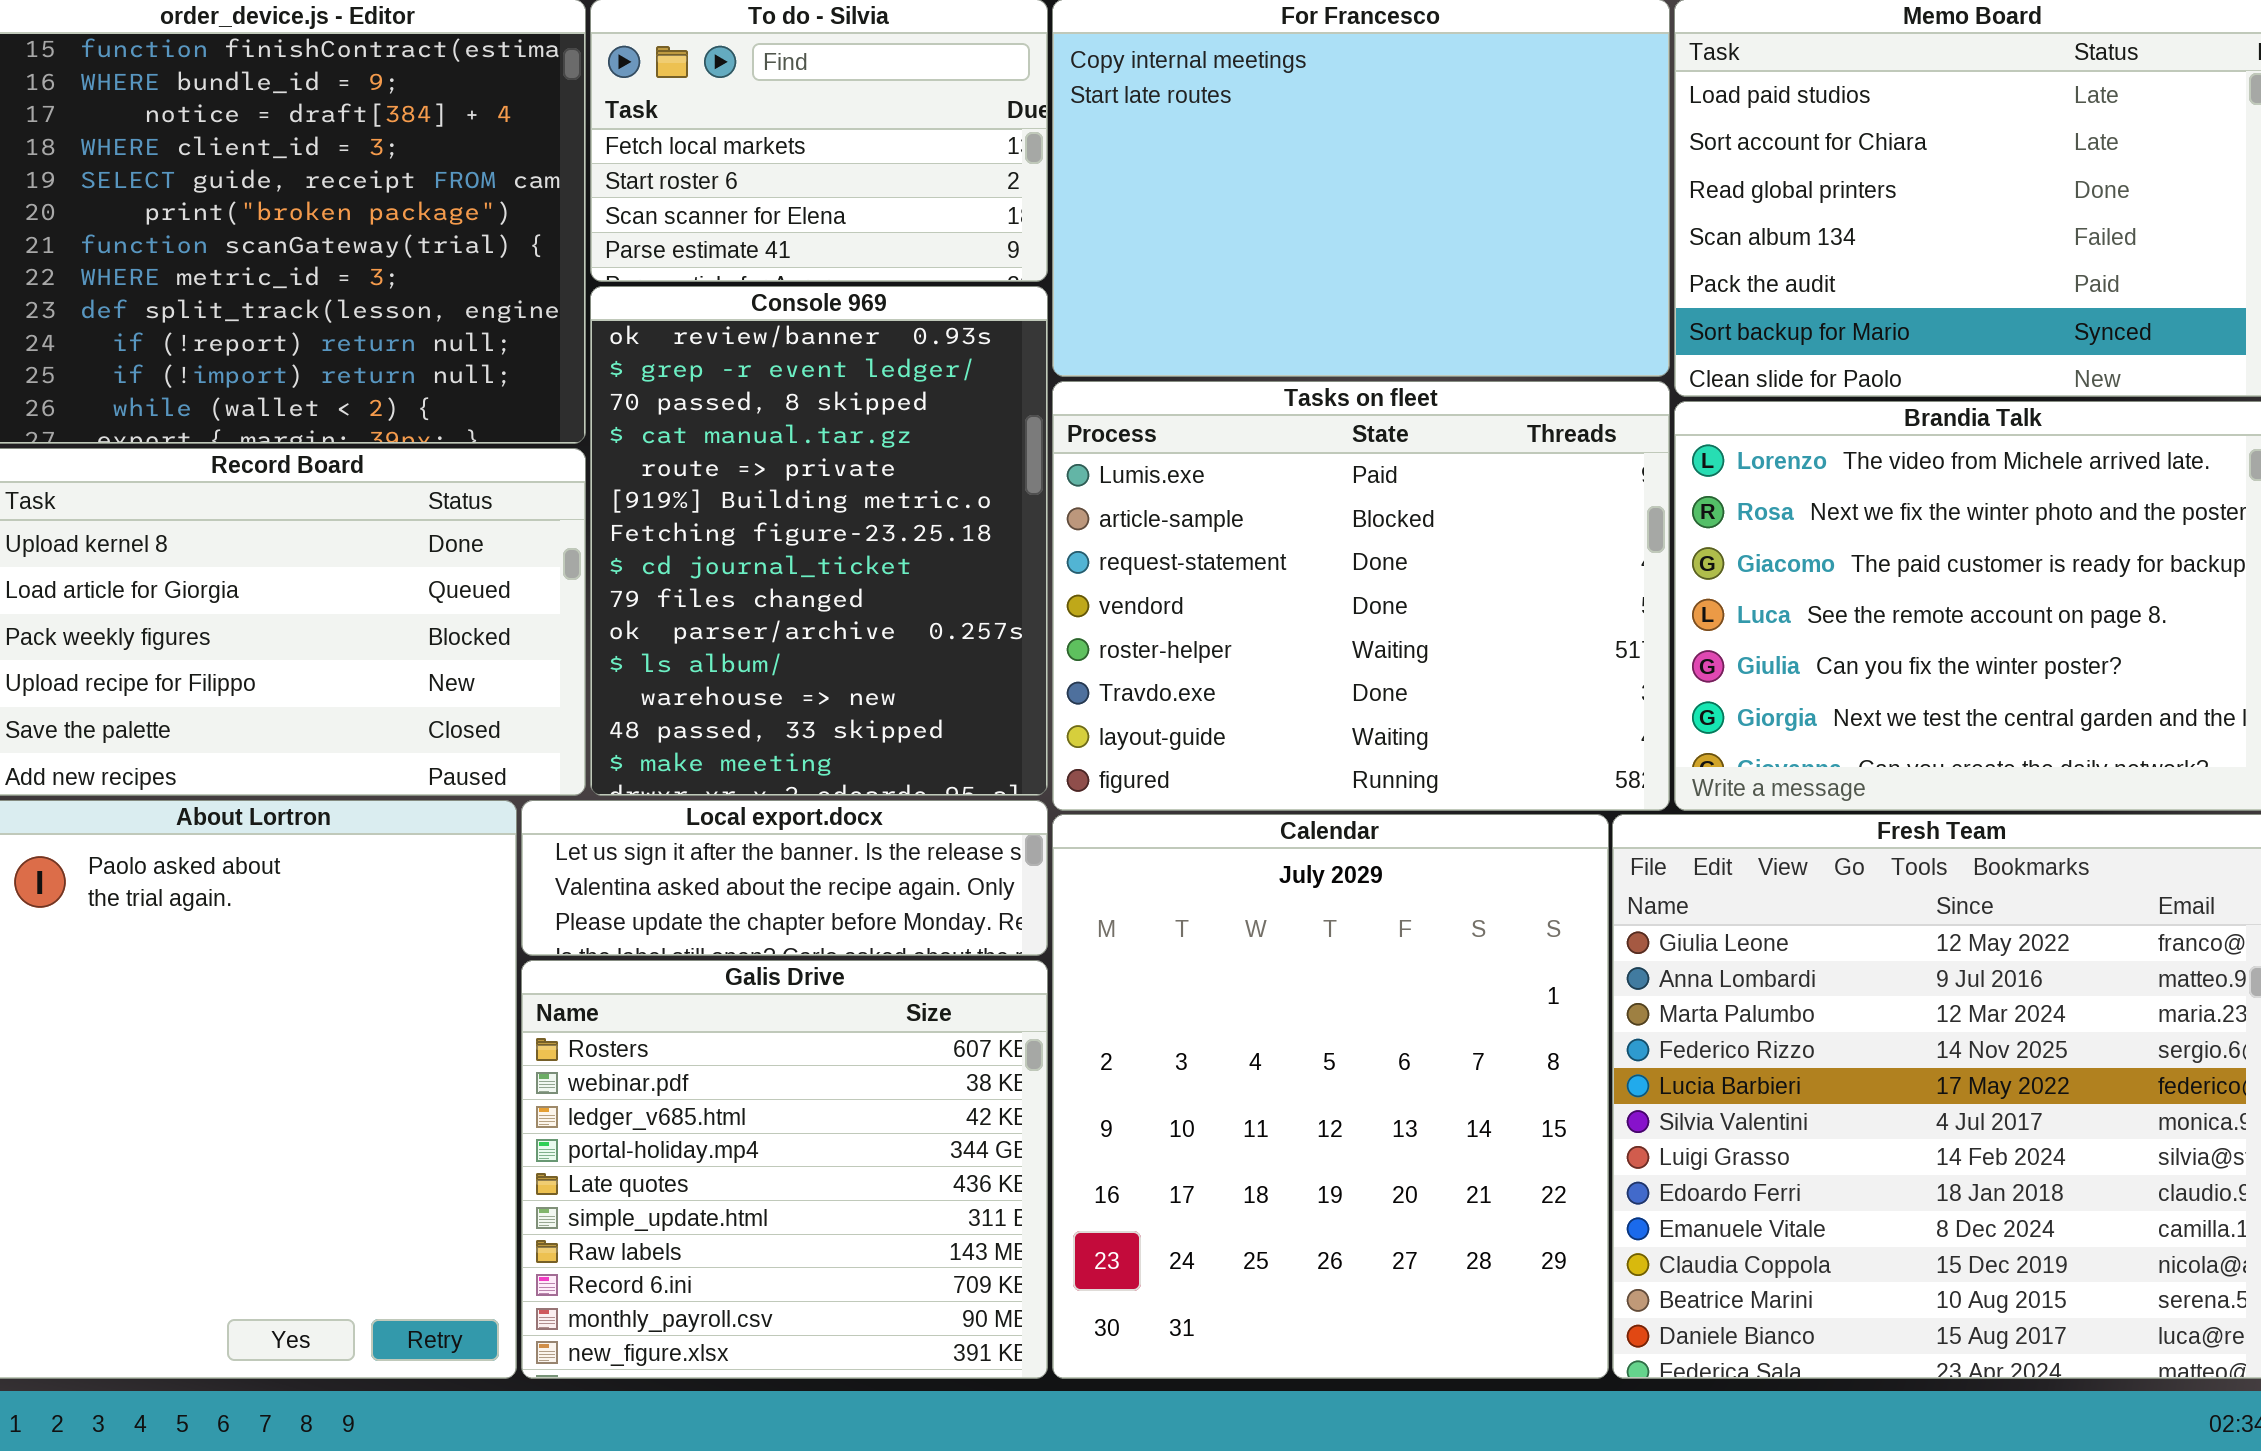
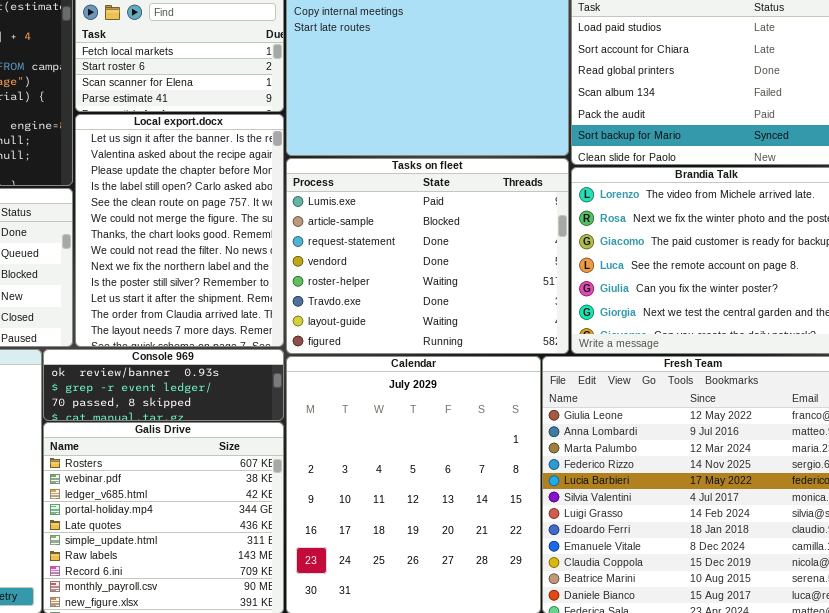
Console 969: [590,286,1048,796] -> [43,349,284,421], moved, resized
Local export.docx: [521,800,1048,956] -> [75,114,284,347], moved, resized

